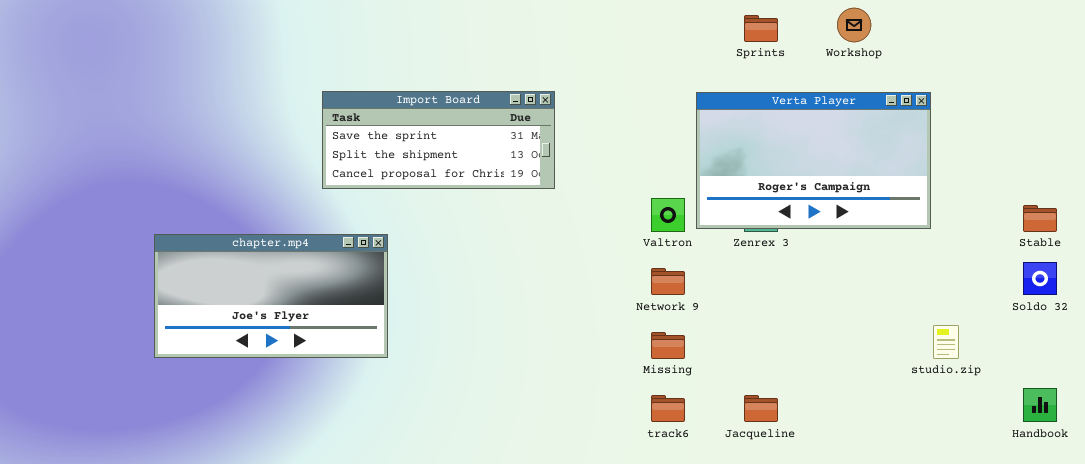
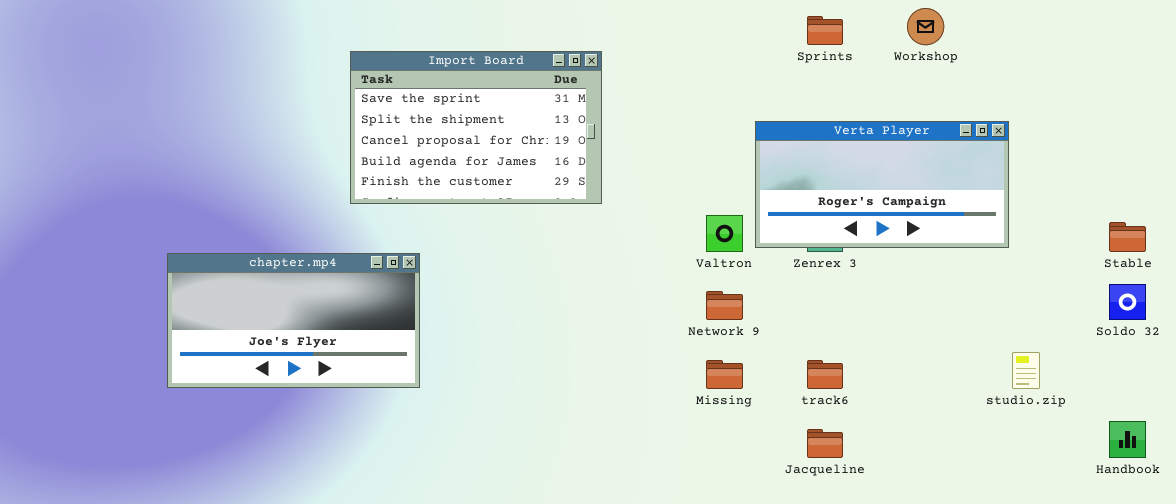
Import Board: [322,91,555,189] -> [350,51,602,204], resized
Verta Player: [696,92,931,229] -> [755,121,1009,248], resized
track6: [651,395,685,422] -> [807,360,843,389], moved

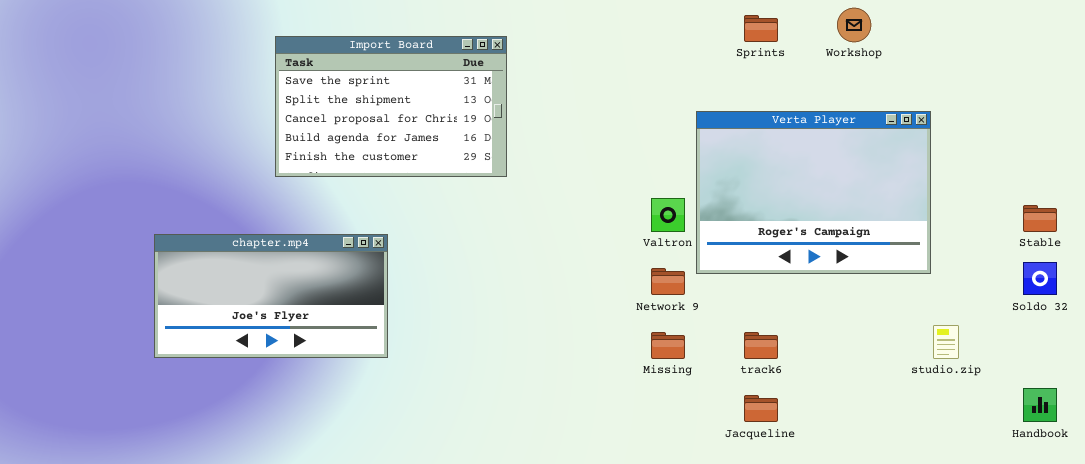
Import Board: [350,51,602,204] -> [275,36,507,177], moved
Verta Player: [755,121,1009,248] -> [696,111,931,274], resized

